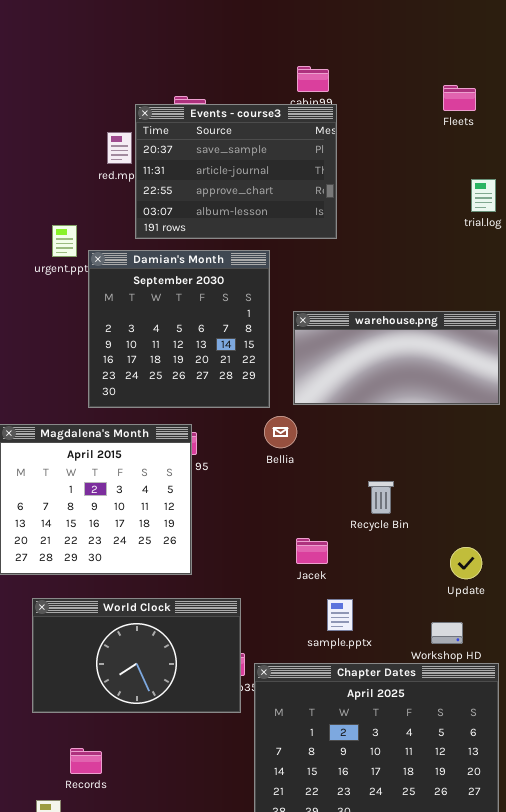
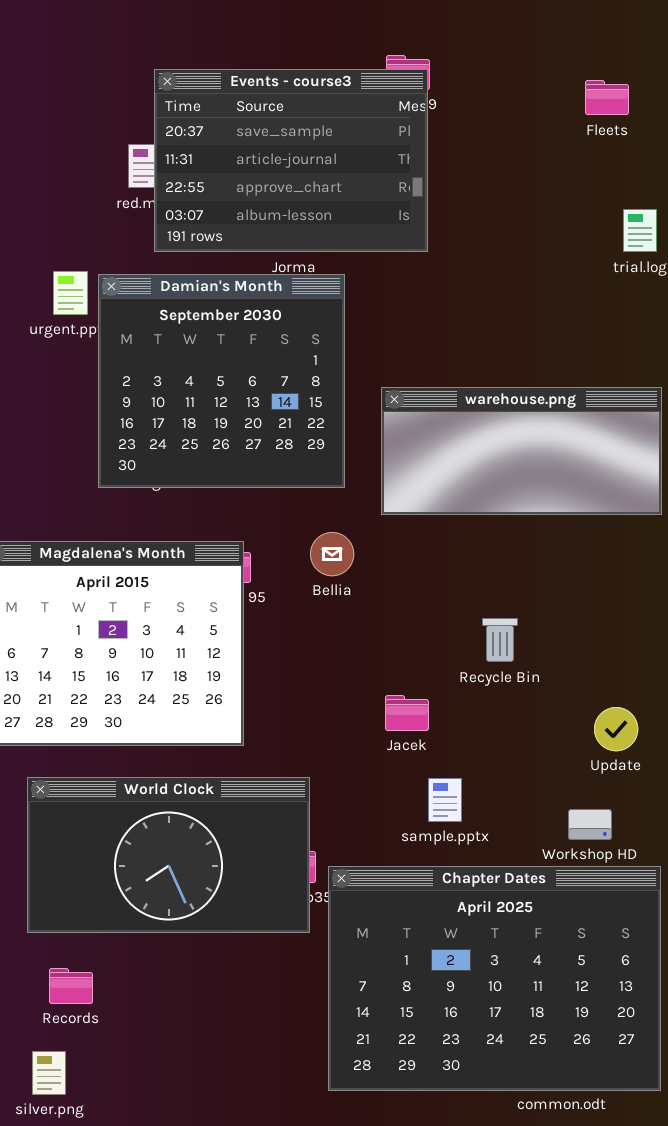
Events - course3: [135,104,337,239] -> [154,69,428,252], moved
Damian's Month: [88,250,270,408] -> [98,274,345,488], moved
Bellia: [264,416,297,448] -> [310,532,354,576], moved
Records: [70,748,102,774] -> [49,968,93,1004], moved

